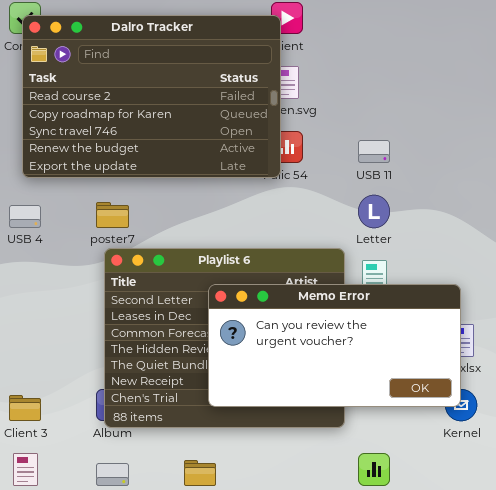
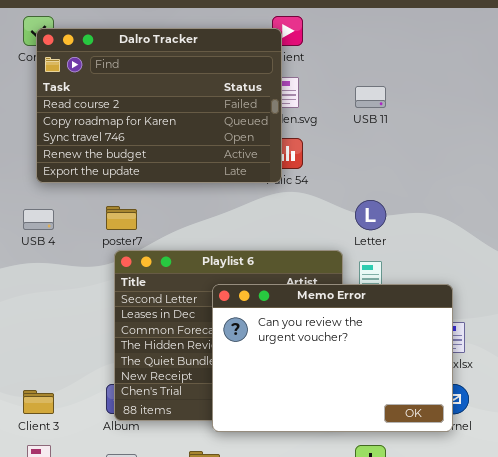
USB 11: [358,140,390,163] -> [355,86,386,108], moved
Memo Error: [208,284,461,407] -> [212,284,453,432], resized

